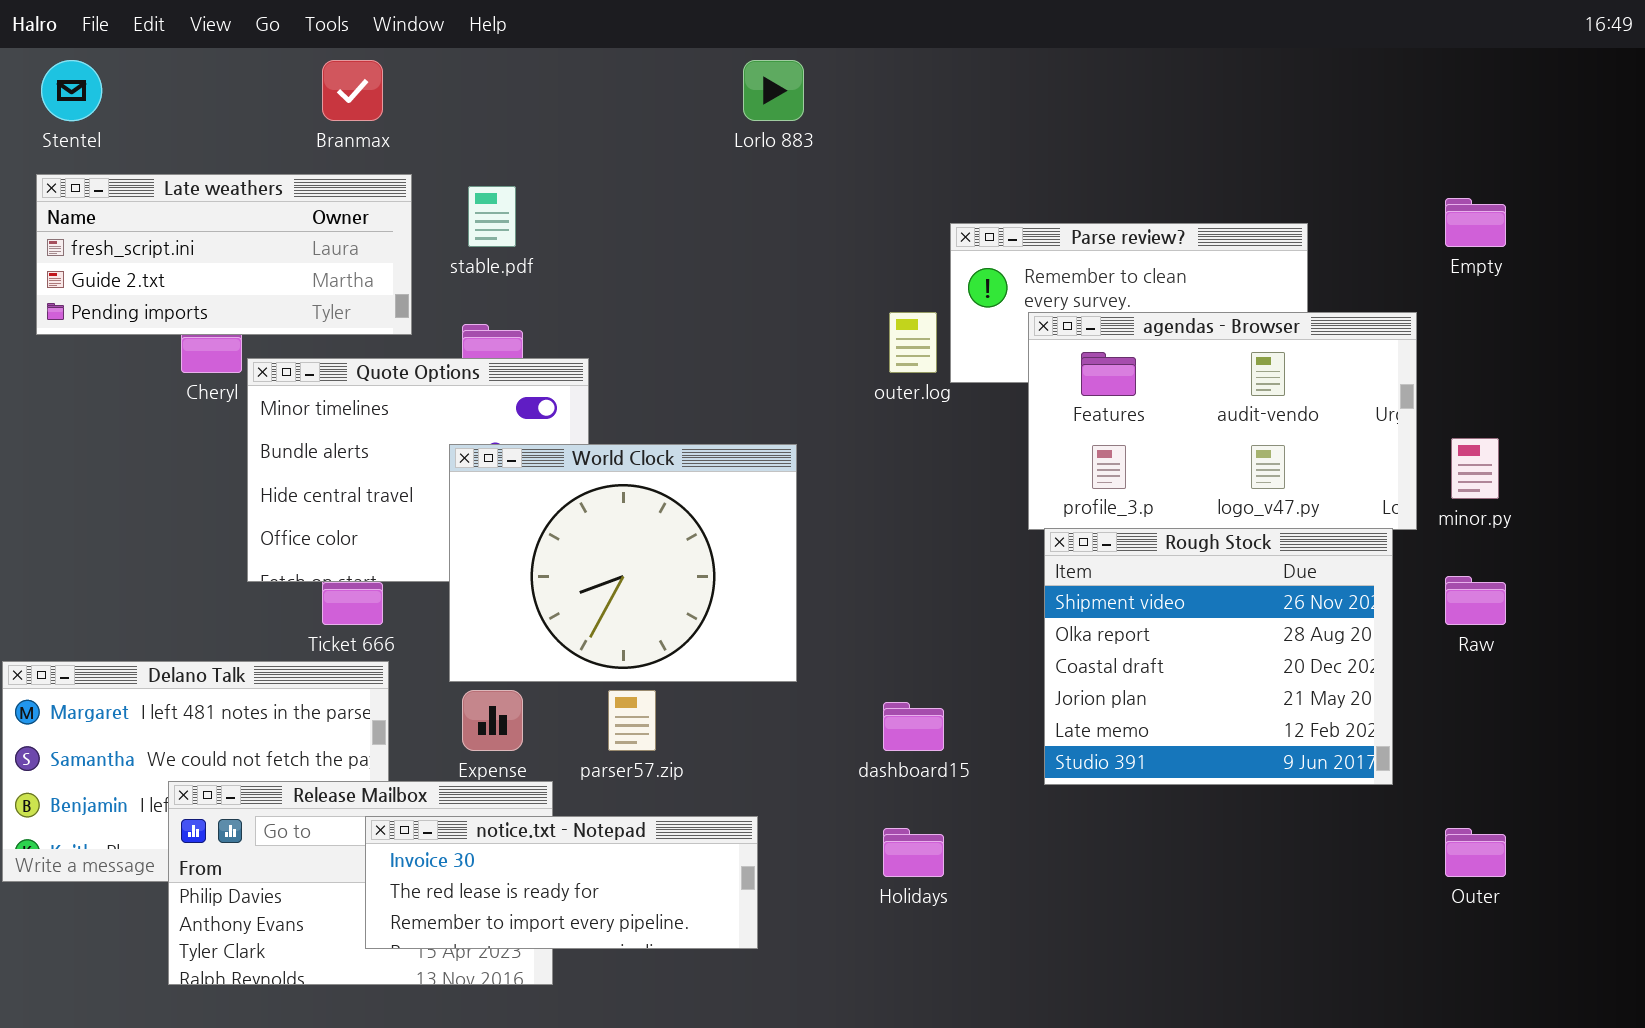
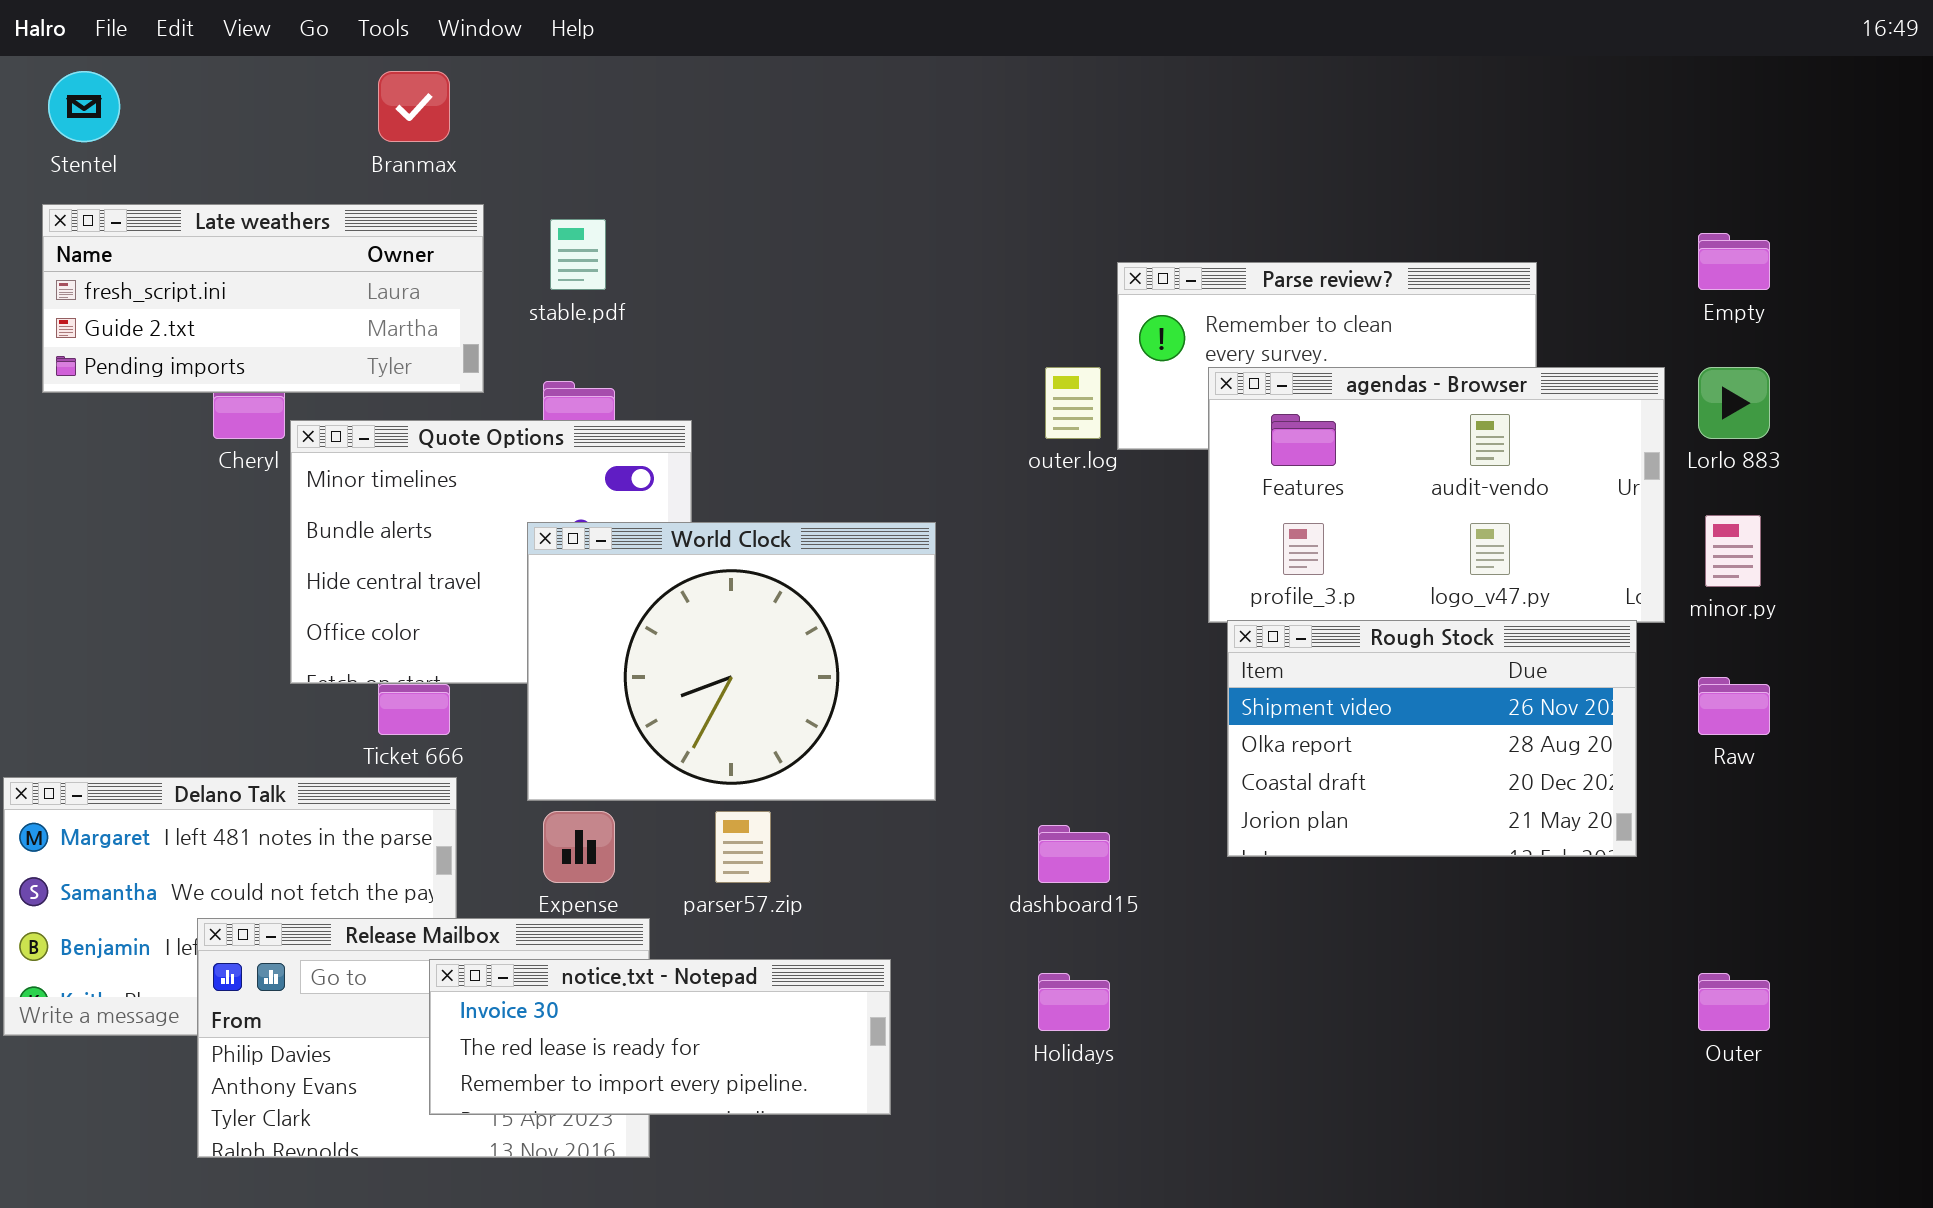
Lorlo 883: [743,60,804,121] -> [1698,367,1770,439], moved
Rough Stock: [1044,528,1393,785] -> [1227,620,1637,857], resized

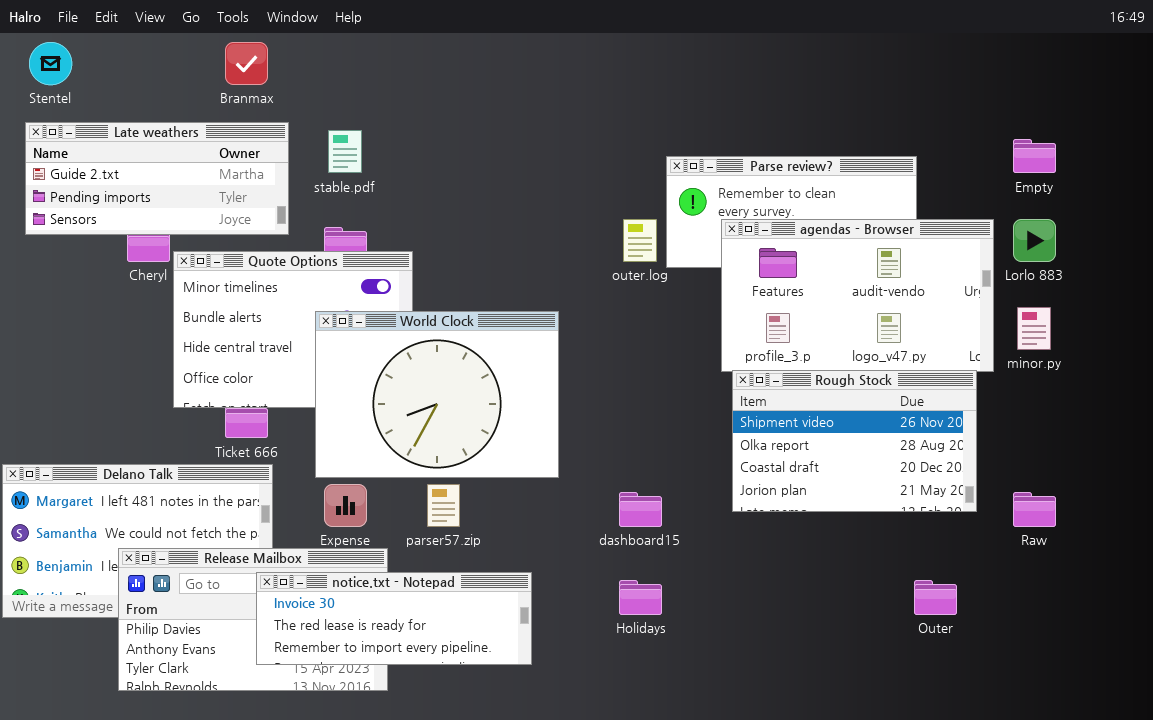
Late weathers: [42,204,484,393] -> [25,122,289,235], scrolled down 1 row
Raw: [1698,677,1770,735] -> [1013,492,1056,527], moved
Outer: [1698,973,1770,1031] -> [914,580,957,615], moved

